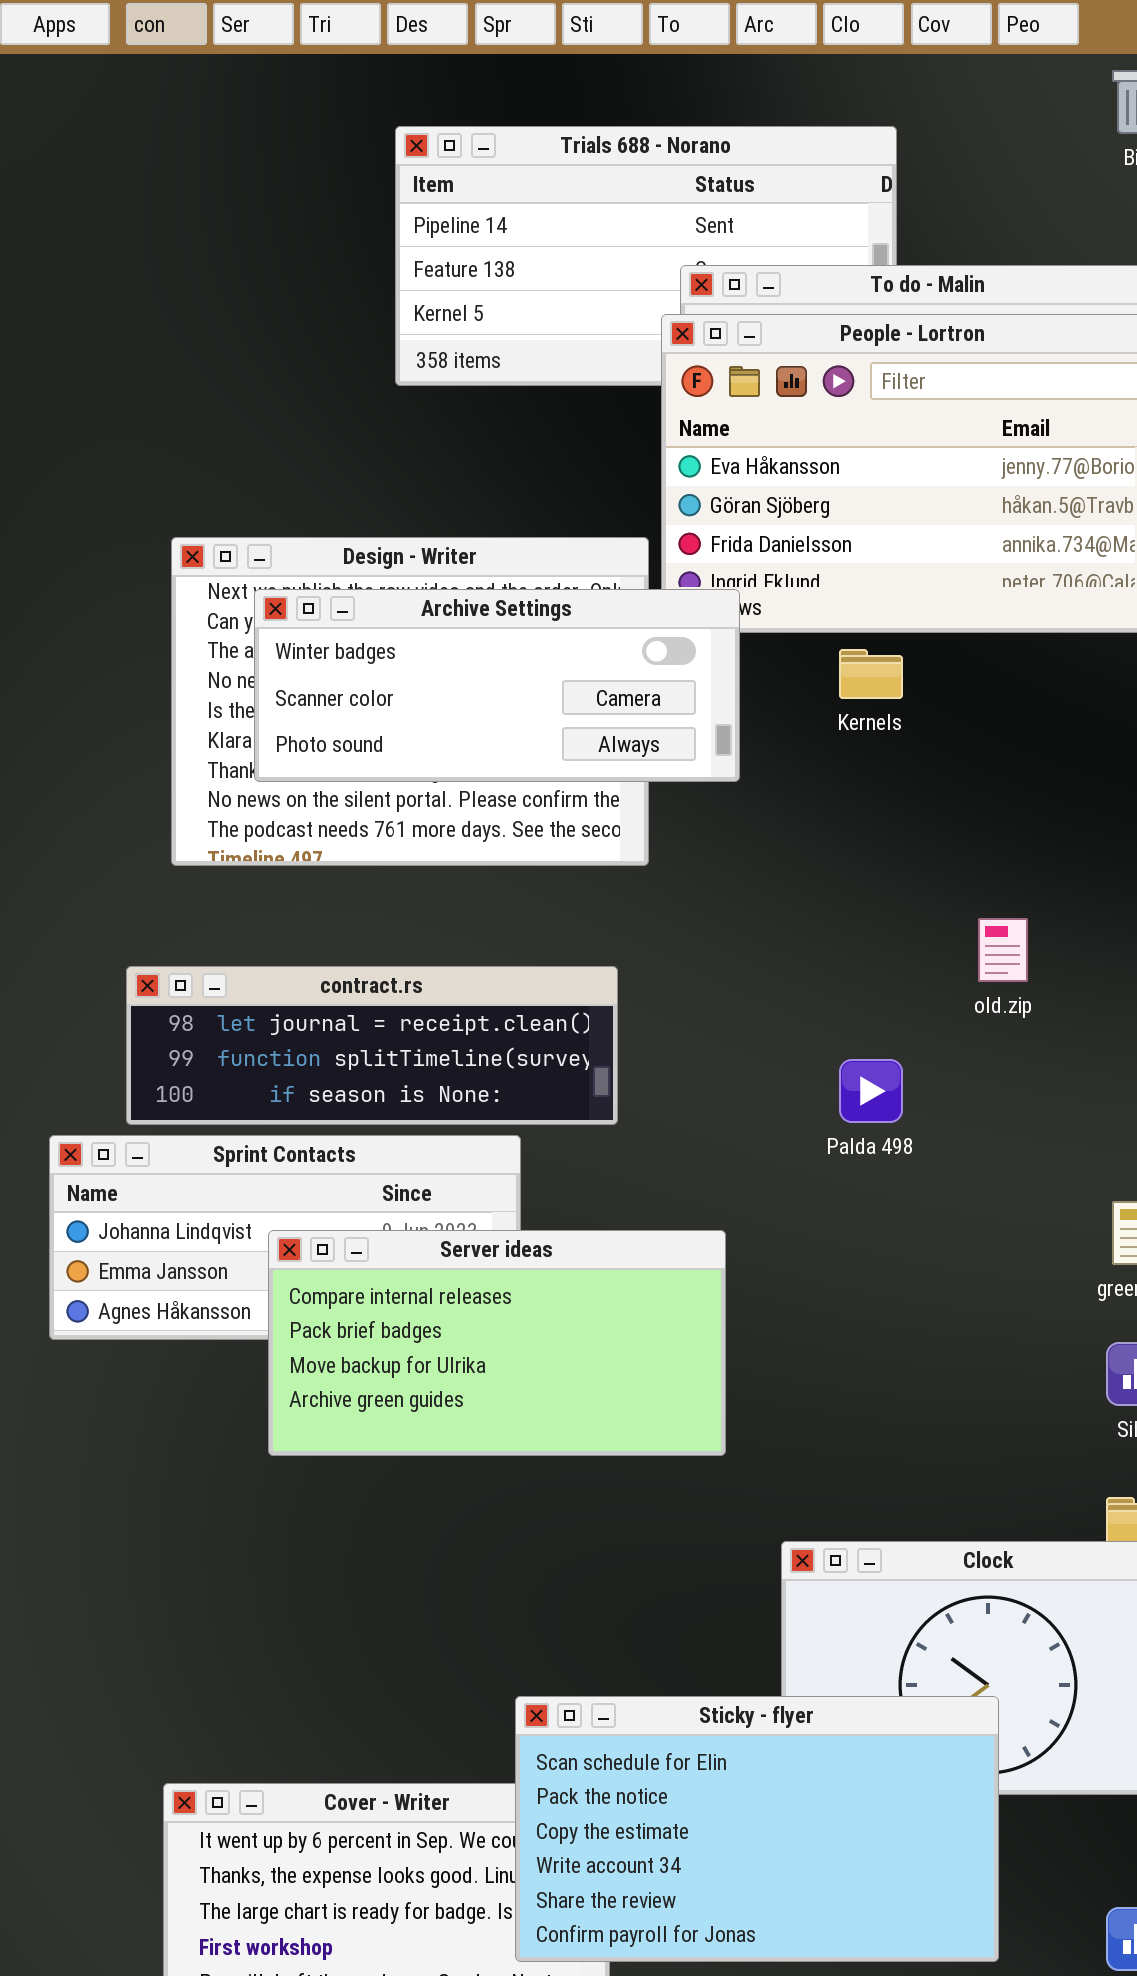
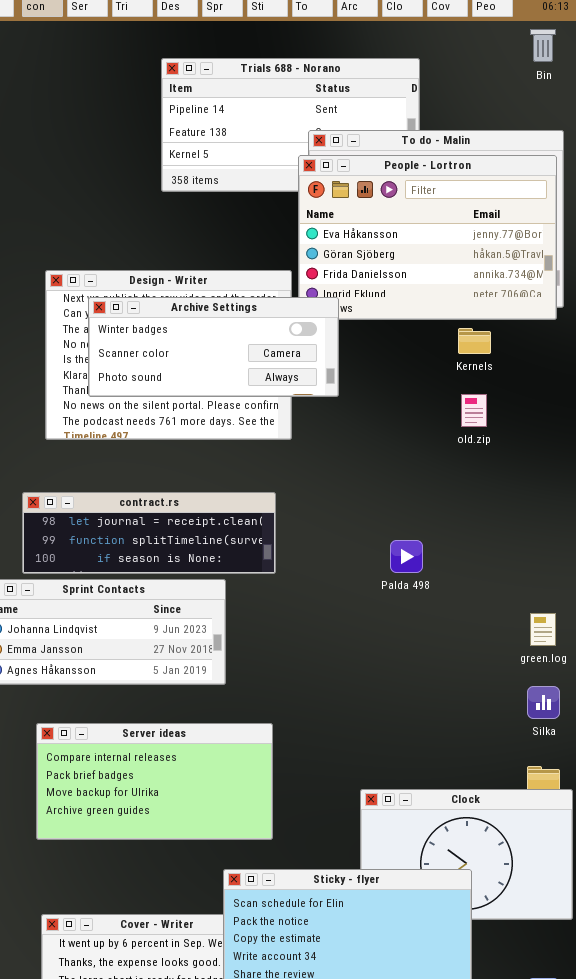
Kernels: [839,649,903,699] -> [458,328,491,354], moved
old.zip: [978,918,1028,982] -> [461,394,487,427], moved
Server ideas: [268,1230,726,1456] -> [36,723,273,840], moved

